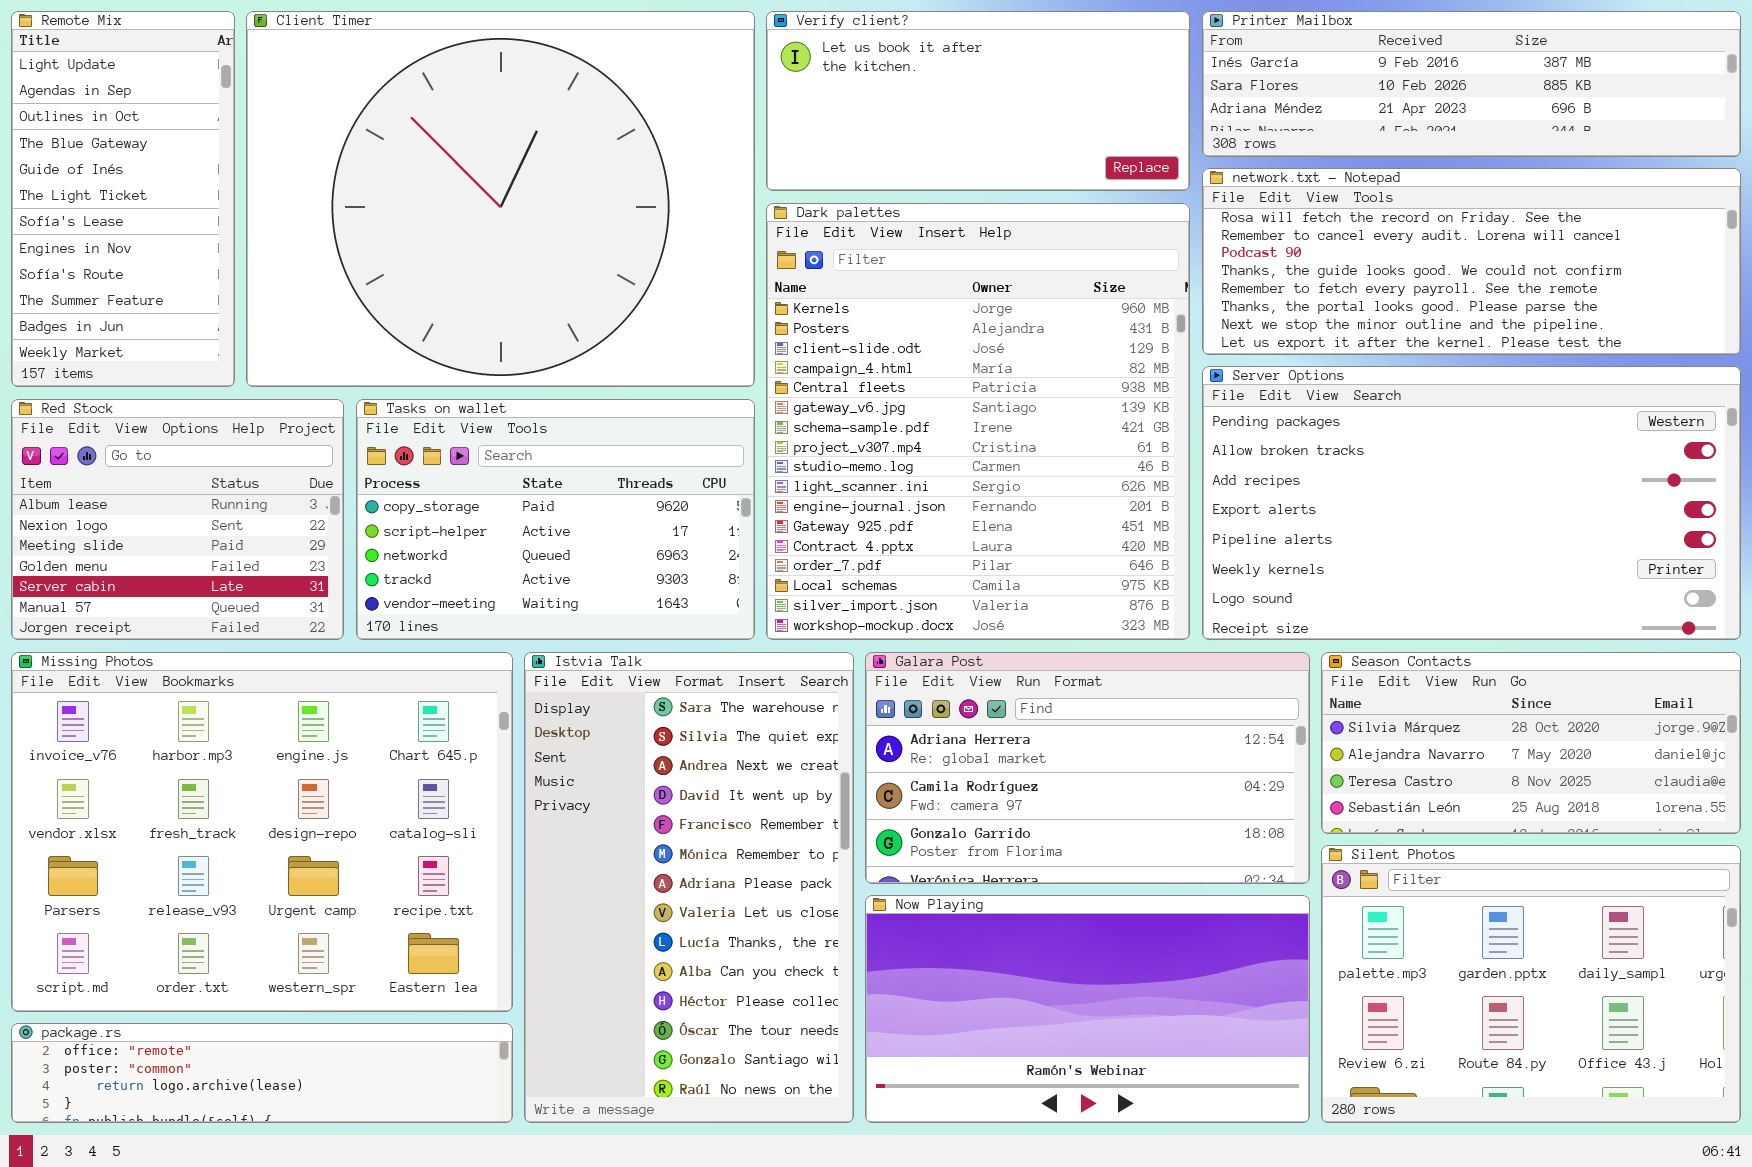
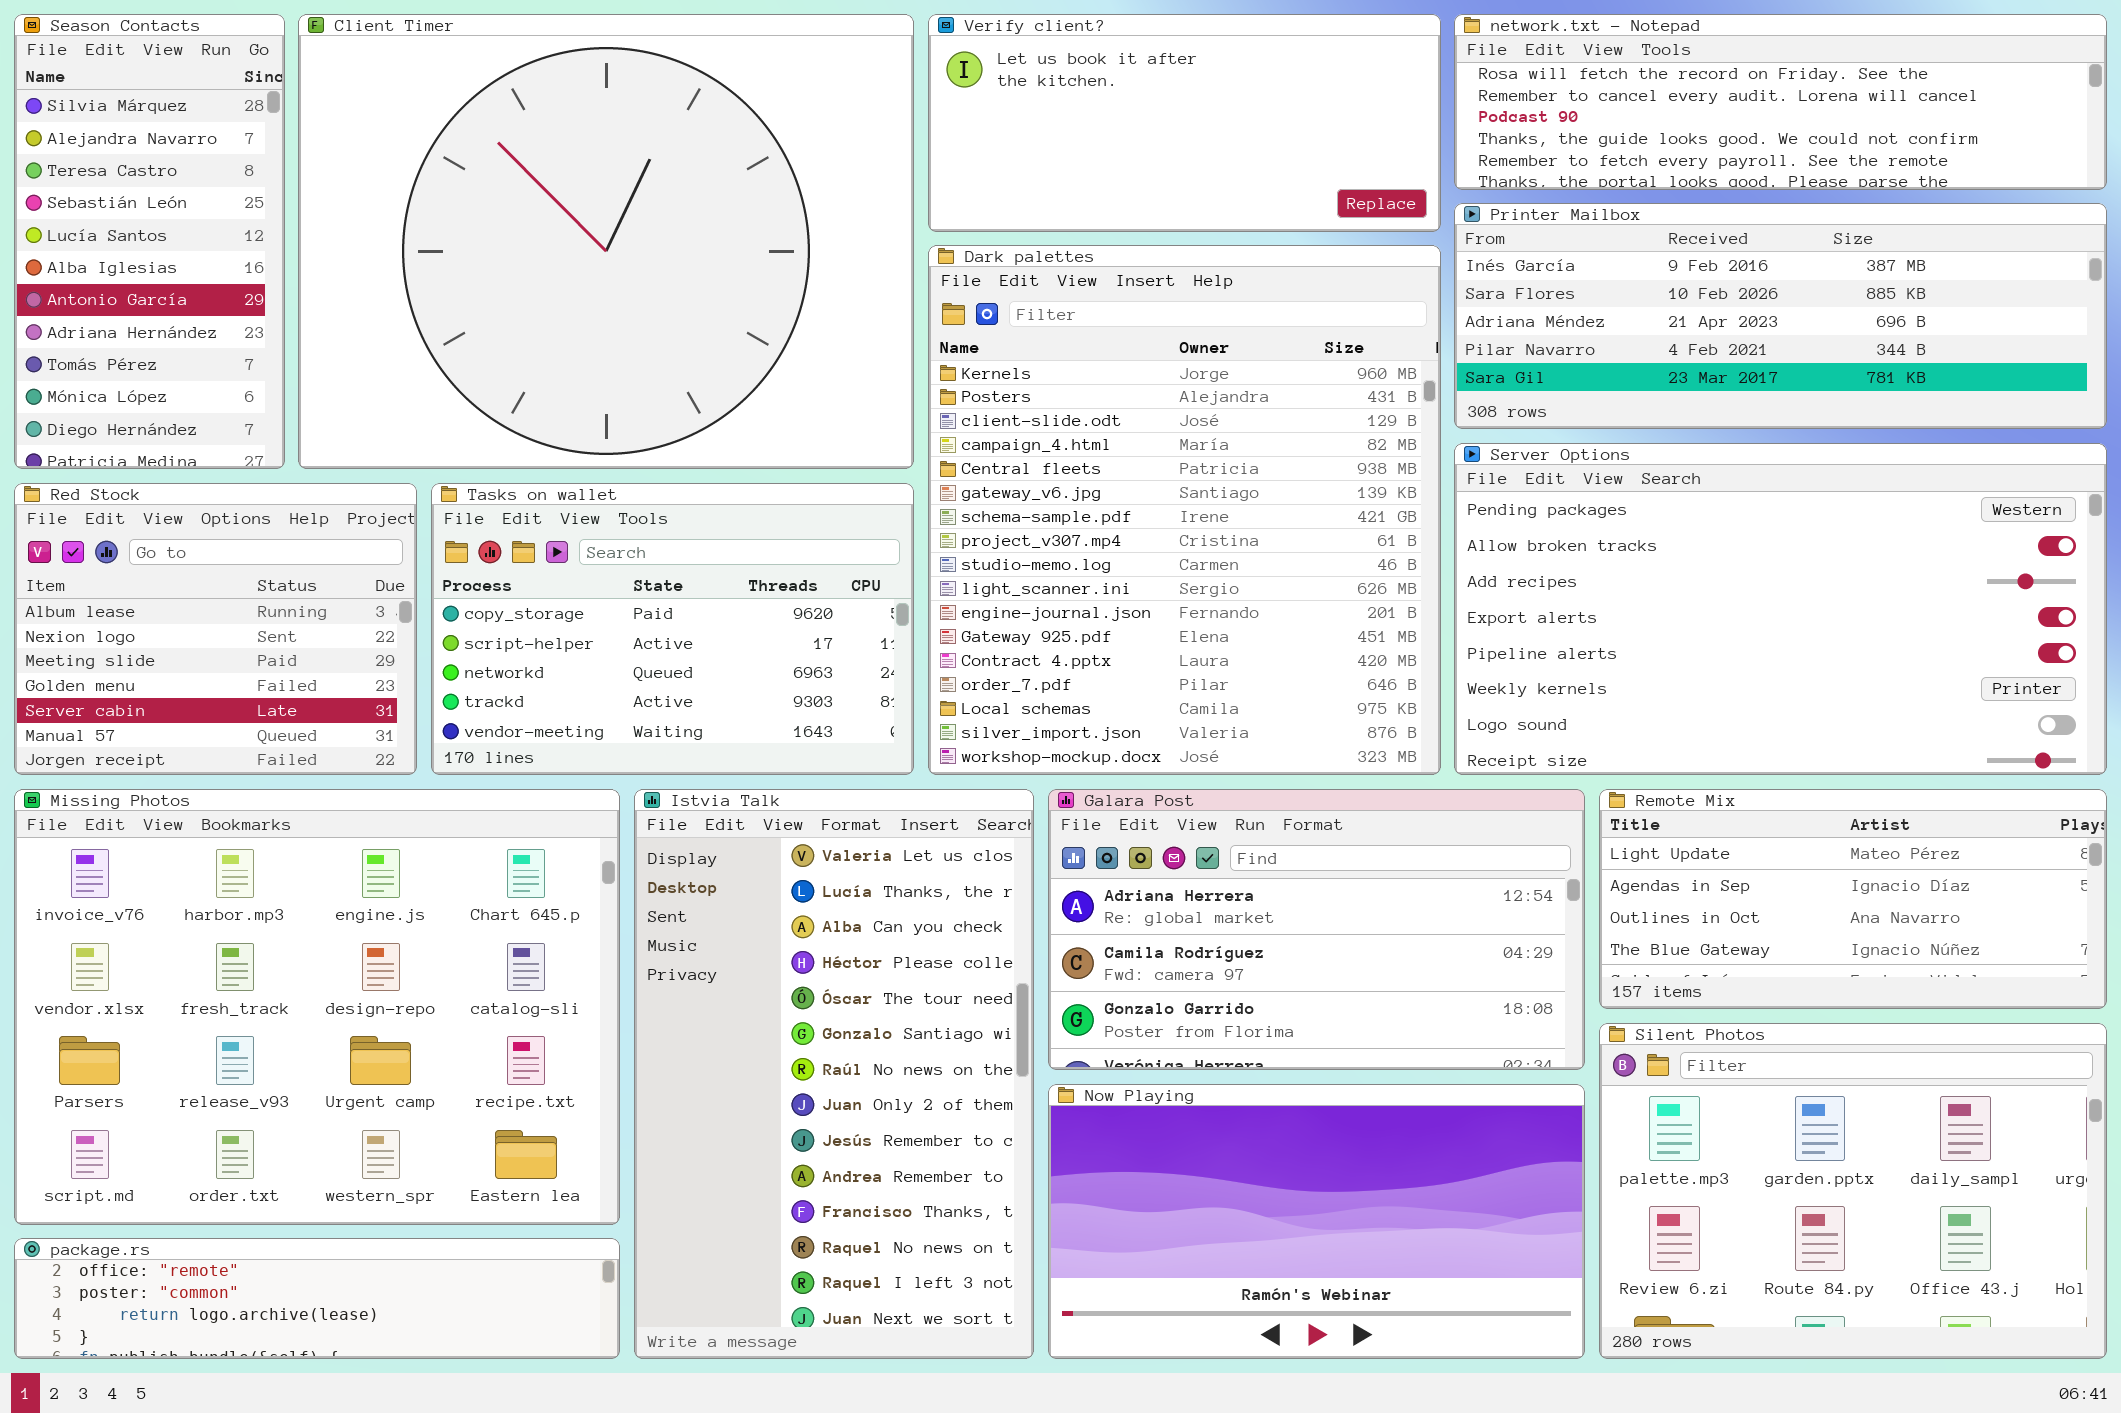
Remote Mix: [11,11,235,387] -> [1599,789,2107,1009], moved, resized
Printer Mailbox: [1202,11,1741,157] -> [1454,203,2107,429], moved, resized
network.txt - Notepad: [1202,168,1741,355] -> [1454,14,2107,190], moved, resized
Istvia Talk: [524,652,854,1123] -> [634,789,1034,1359], scrolled down 7 rows
Season Contacts: [1321,652,1741,834] -> [14,14,285,469], moved, resized

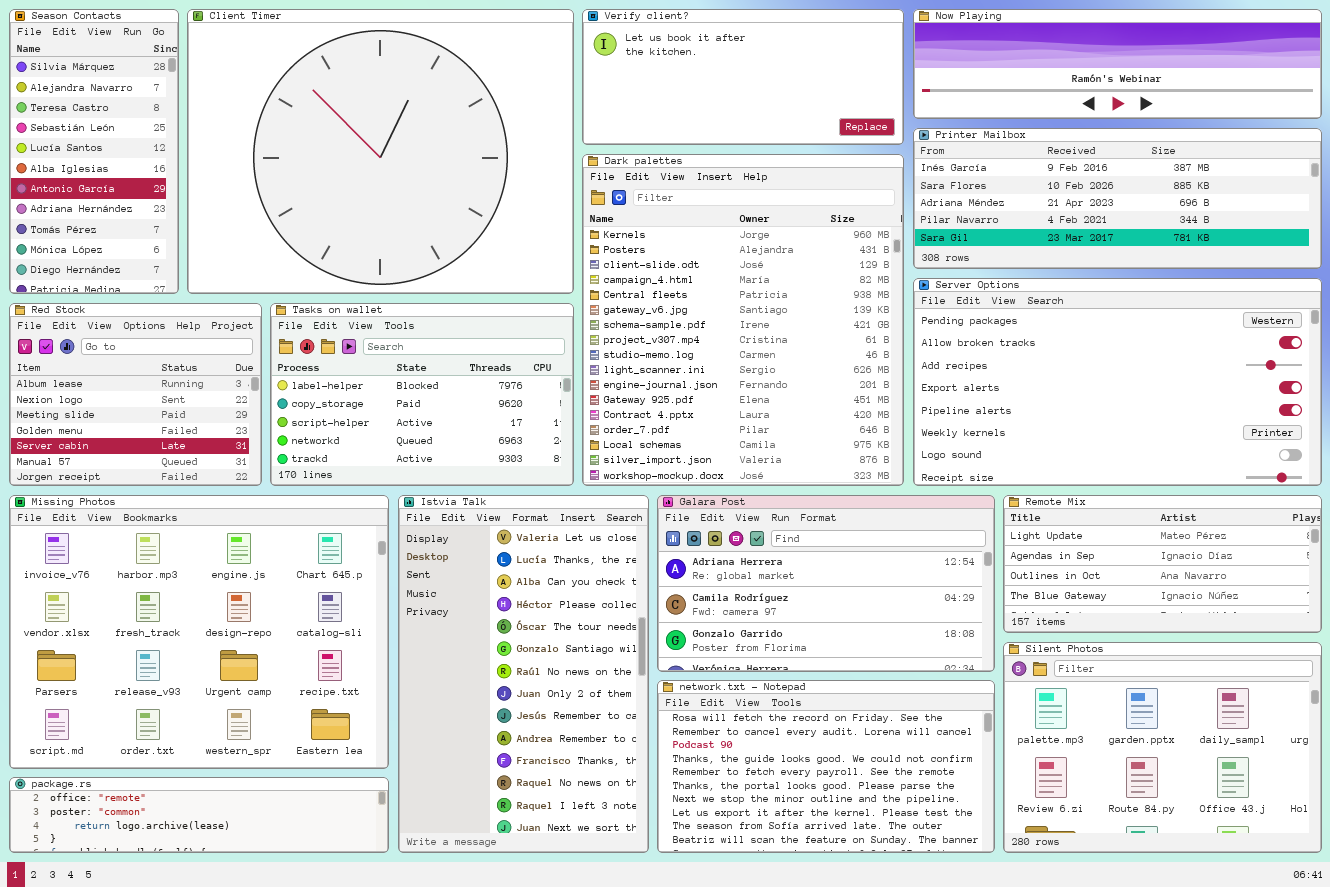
network.txt - Notepad: [1454,14,2107,190] -> [657,680,995,853], moved, resized
Tasks on wallet: [431,483,914,775] -> [270,303,574,486], scrolled up 1 row
Now Playing: [1048,1084,1585,1359] -> [913,9,1322,119], moved, resized

